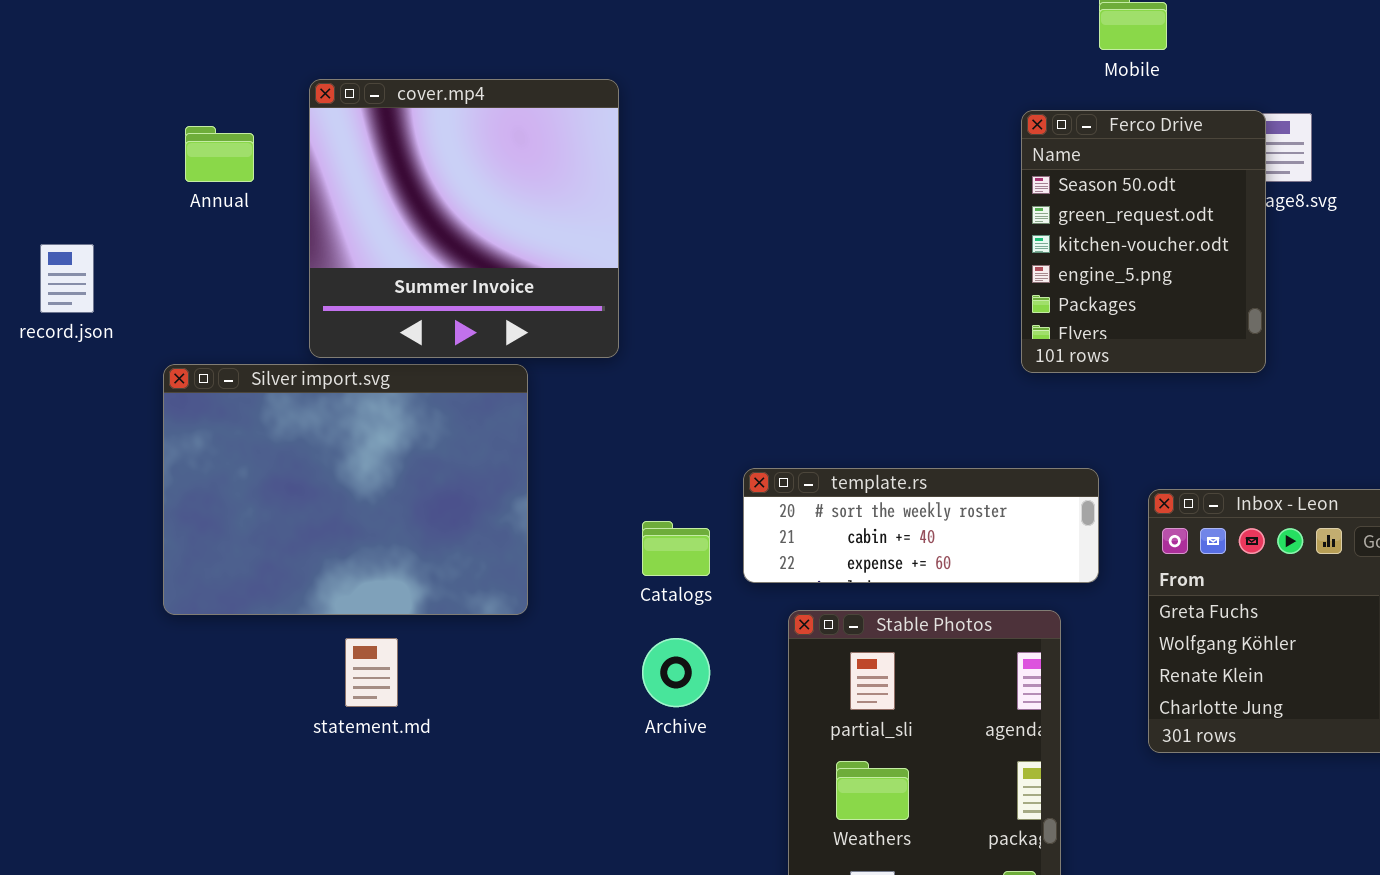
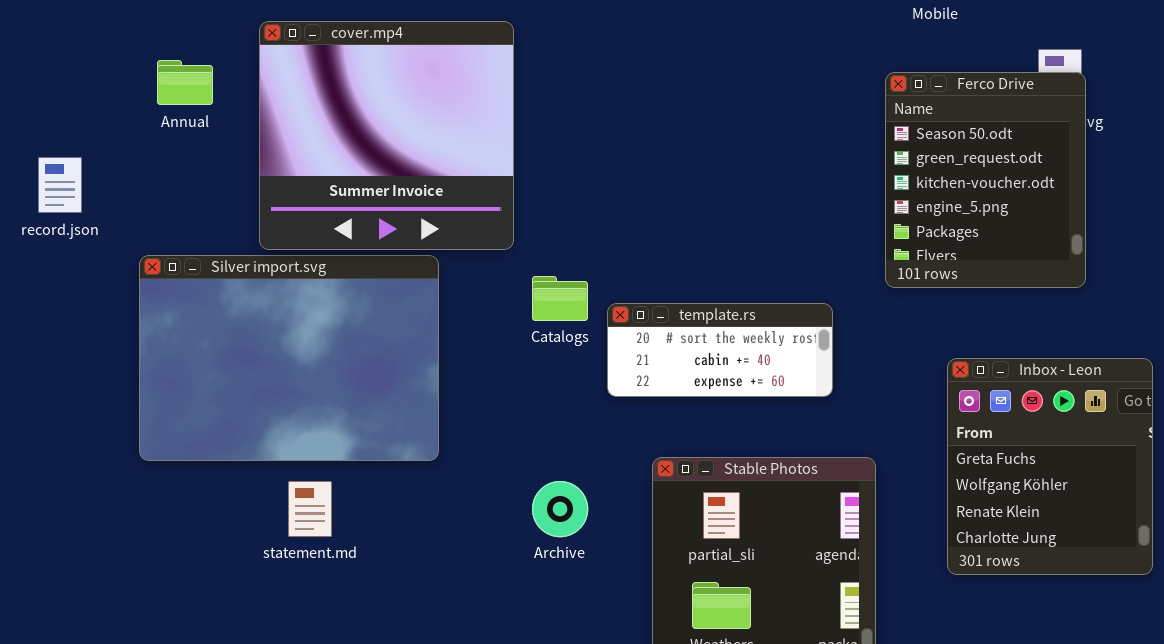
Ferco Drive: [1021,110,1266,373] -> [885,72,1086,288], moved
template.rs: [743,468,1099,583] -> [607,303,833,397], moved, resized
Catalogs: [642,521,710,576] -> [532,276,588,321], moved

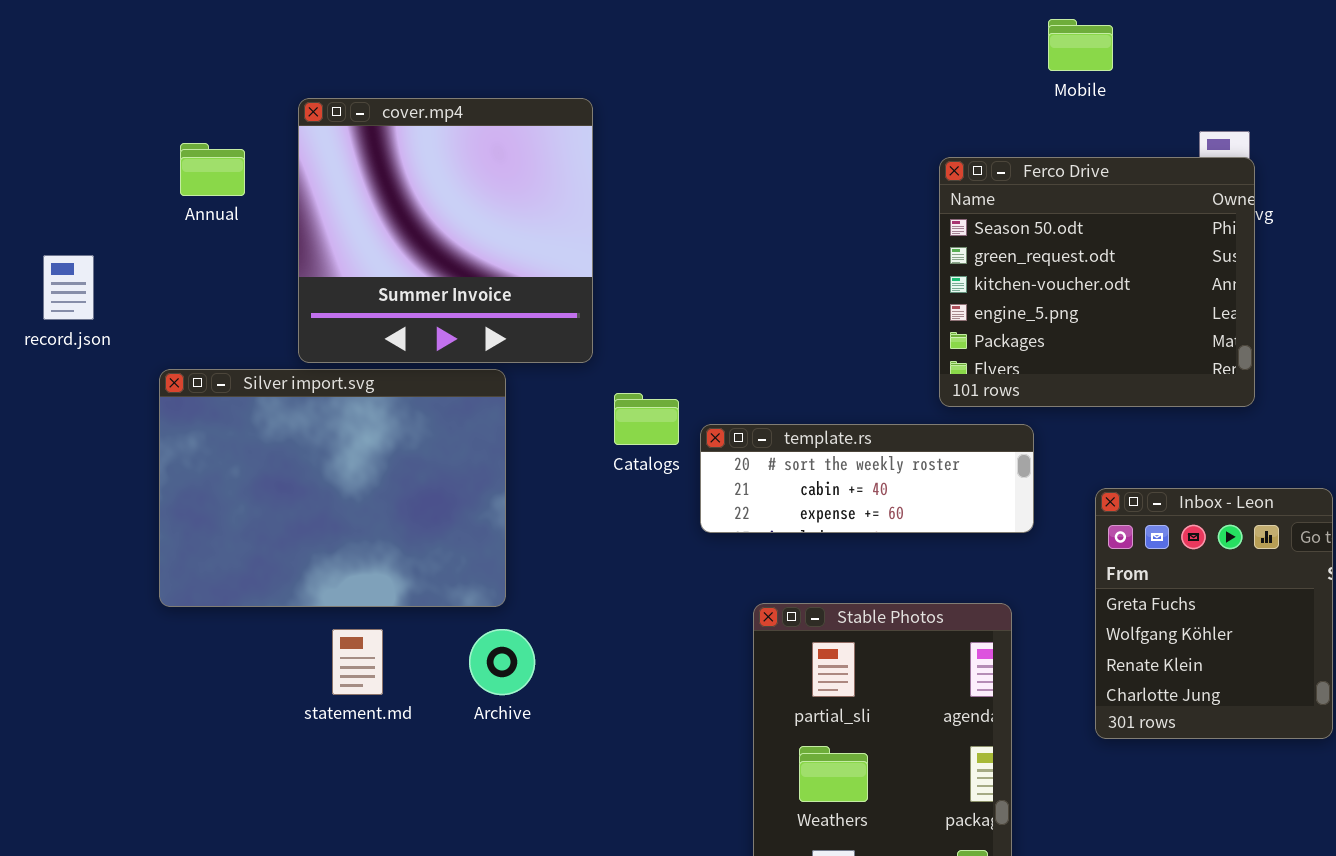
Ferco Drive: [885,72,1086,288] -> [939,157,1255,407], resized
template.rs: [607,303,833,397] -> [700,424,1034,533], resized
Archive: [532,481,588,537] -> [469,629,535,695], moved

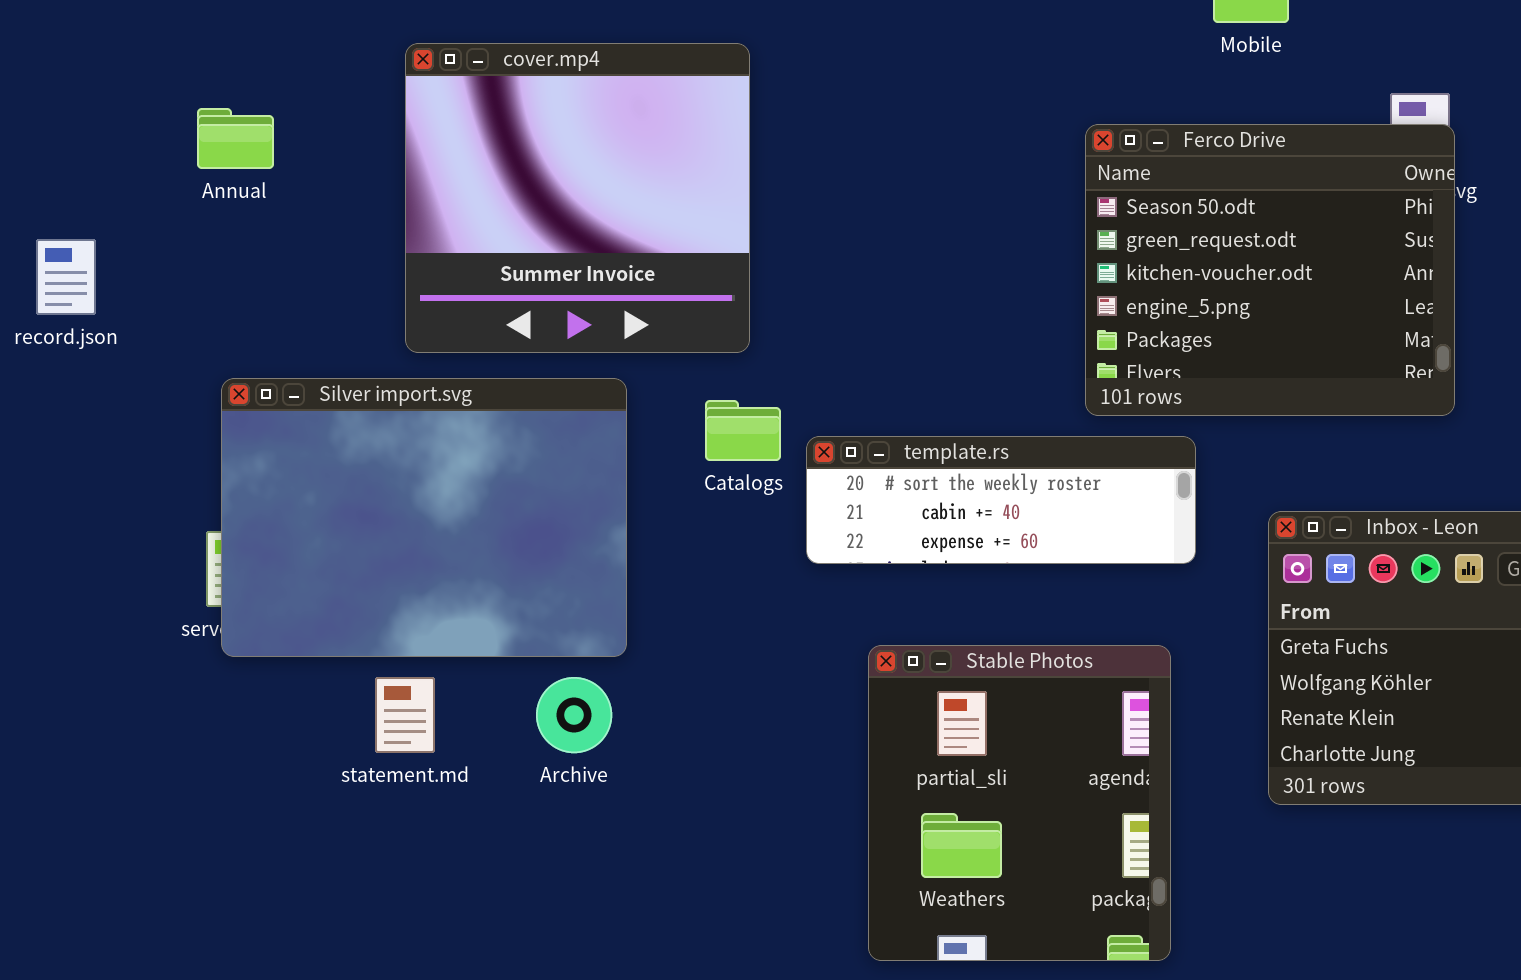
cover.mp4: [298,98,593,363] -> [405,43,750,353], moved
Silver import.svg: [159,369,506,607] -> [221,378,627,657], moved

